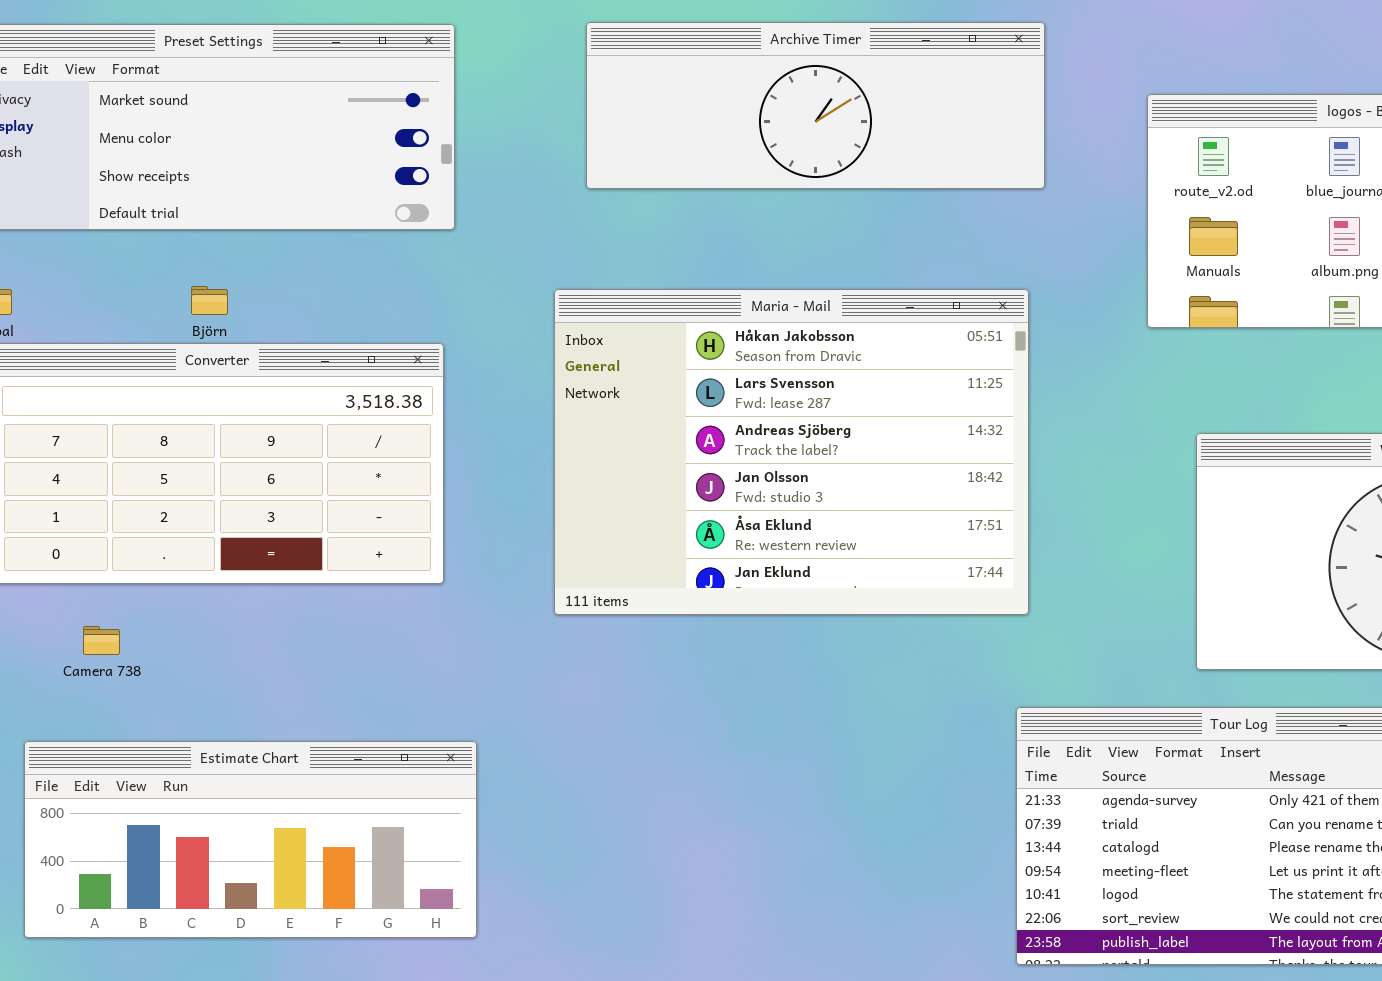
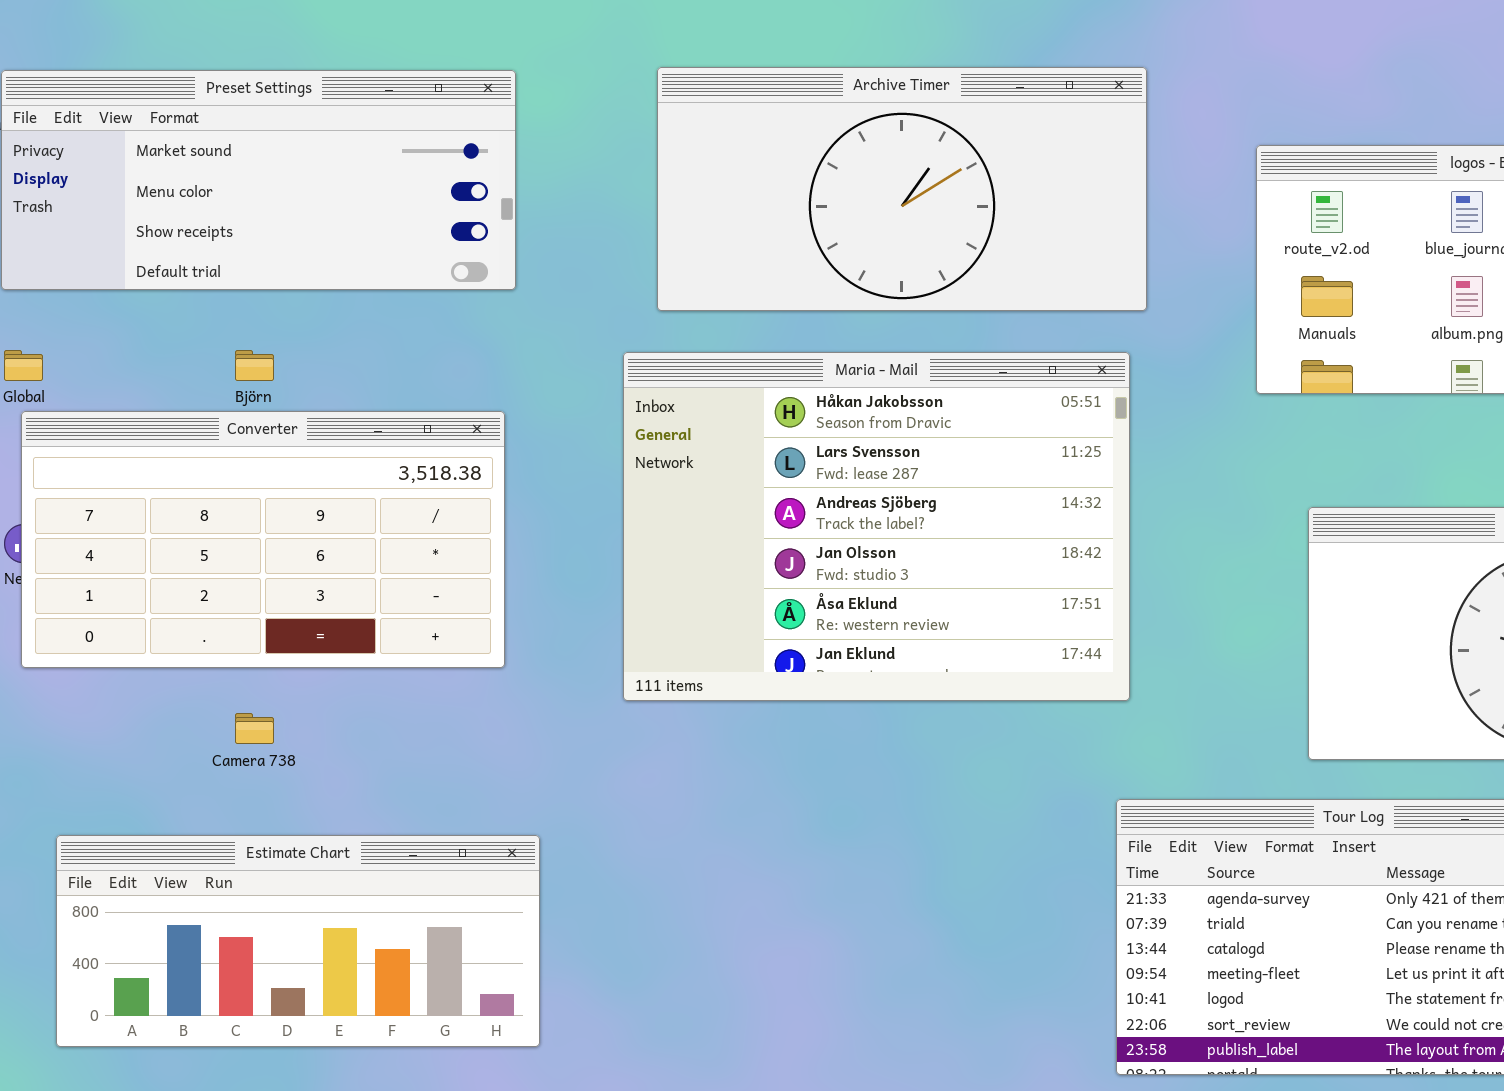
Archive Timer: [586,22,1045,189] -> [657,67,1147,311], resized
Camera 738: [83,626,120,655] -> [235,713,274,744], moved

